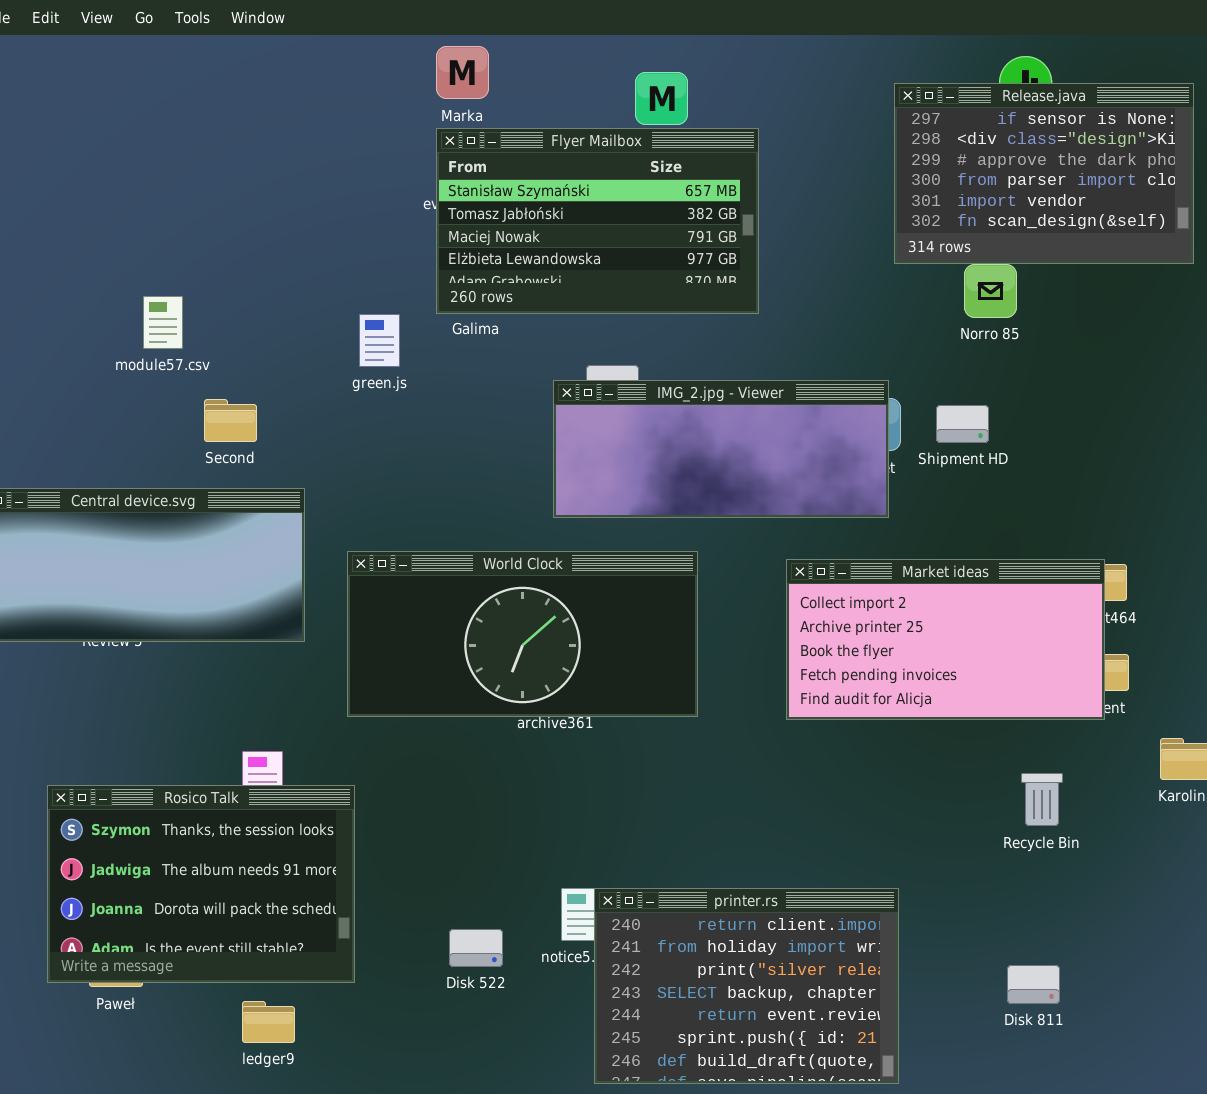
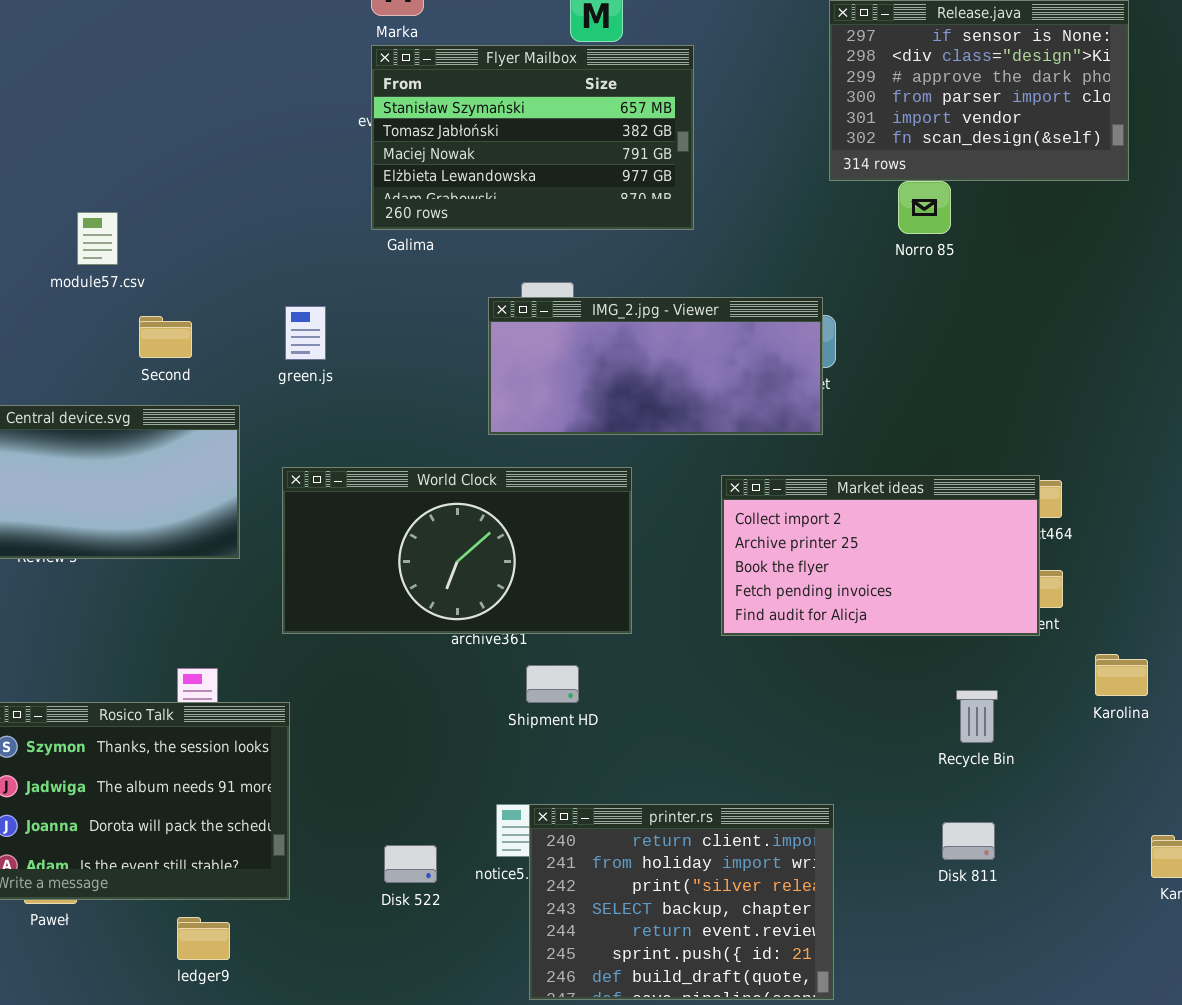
green.js: [359,314,400,367] -> [285,306,326,360], moved
Shipment HD: [936,405,989,443] -> [526,665,579,703], moved
Disk 811: [1007,965,1060,1004] -> [942,822,995,860], moved

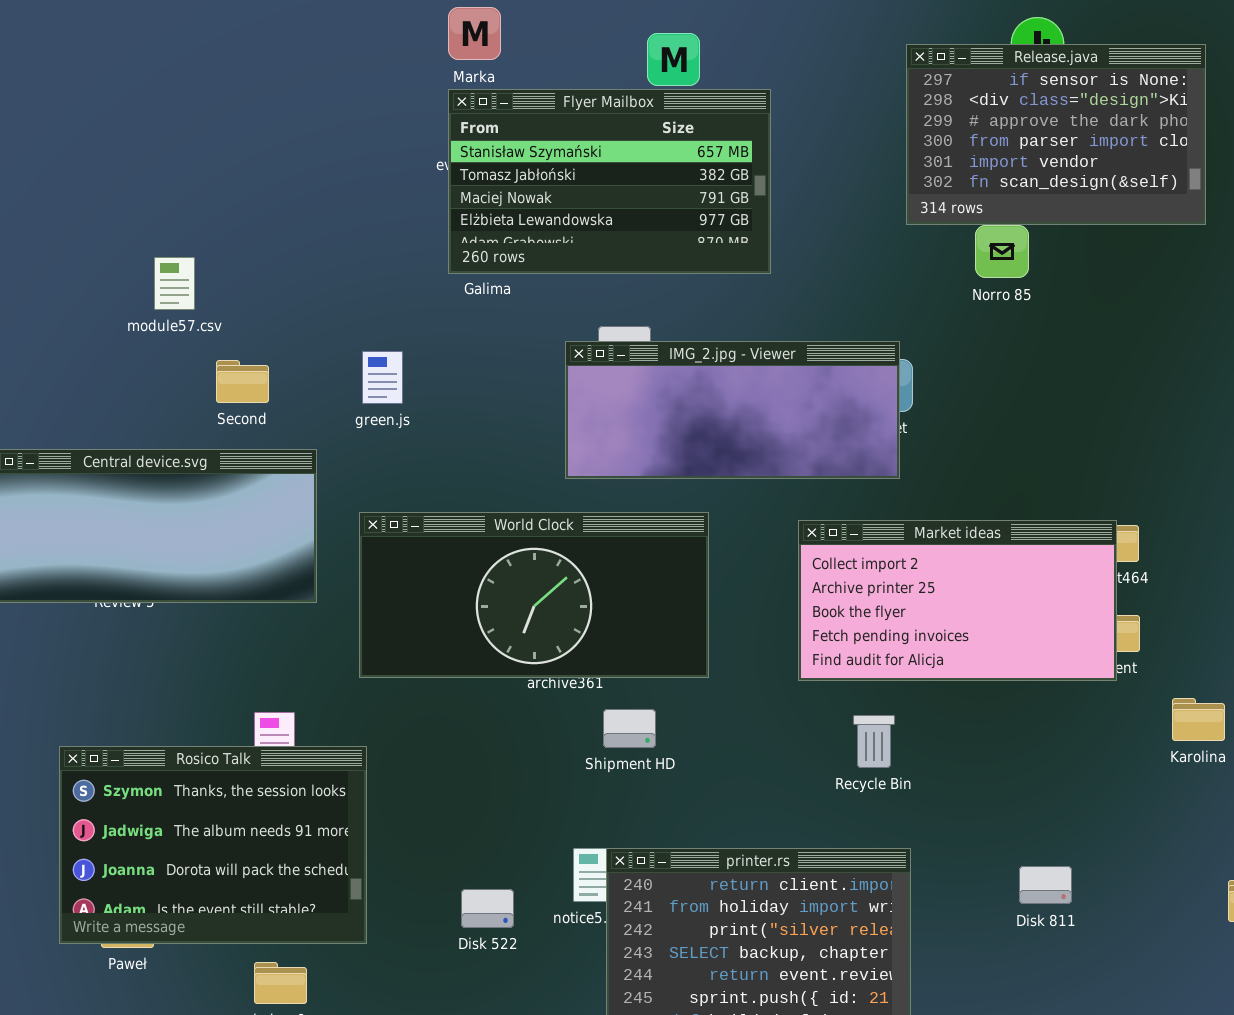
Recycle Bin: [956,690,998,743] -> [853,715,895,768], moved

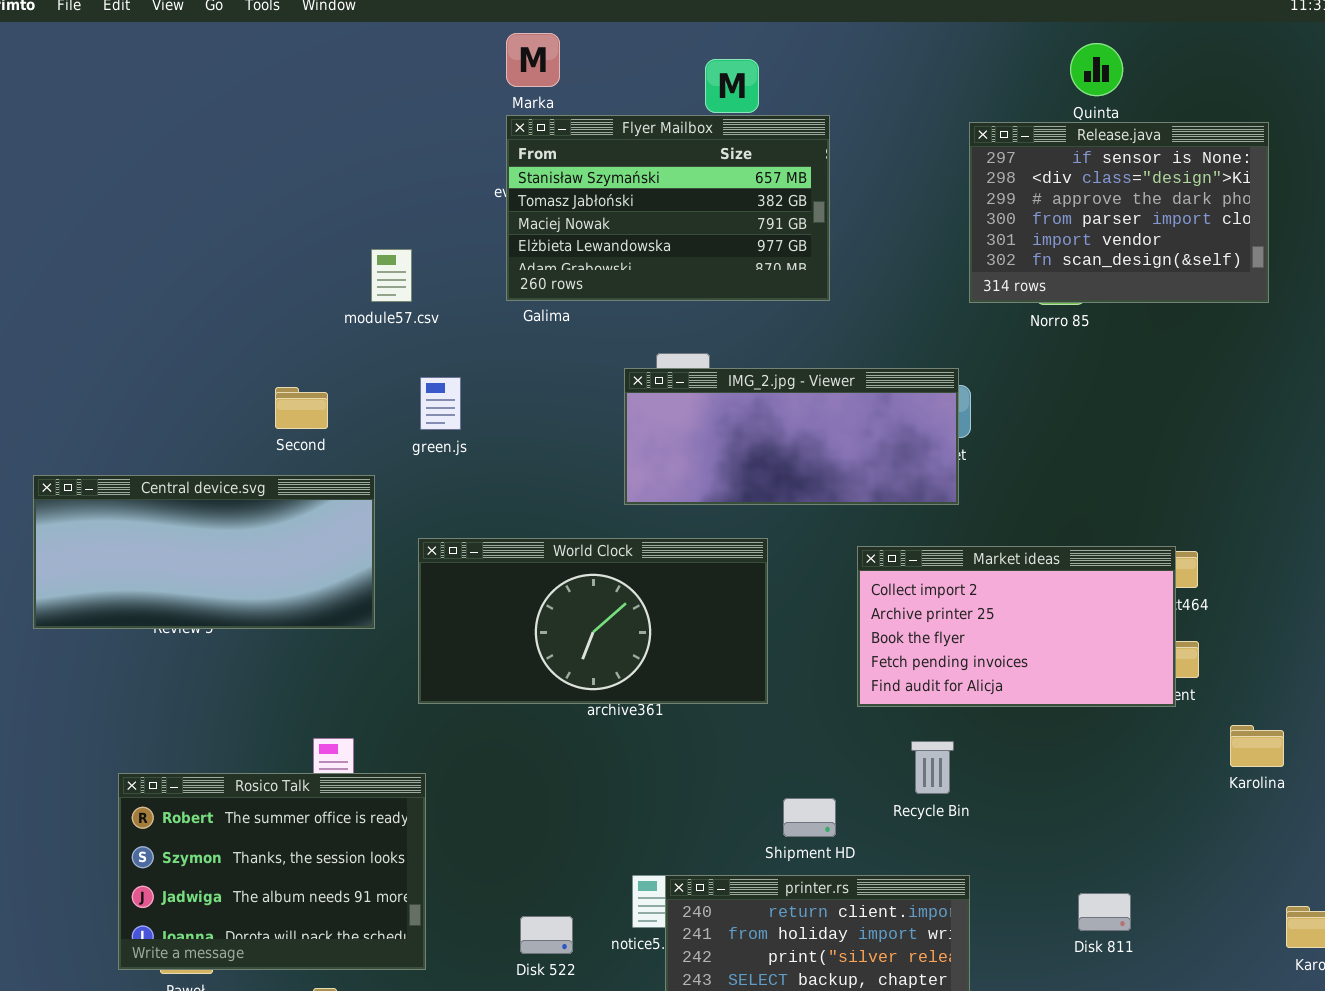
Release.java: [906,44,1206,225] -> [969,122,1269,303], moved
module57.csv: [154,257,195,310] -> [371,249,412,302], moved
Shipment HD: [603,709,656,748] -> [783,798,836,837], moved
Rosico Talk: [59,746,367,944] -> [118,773,426,970], scrolled up 1 row

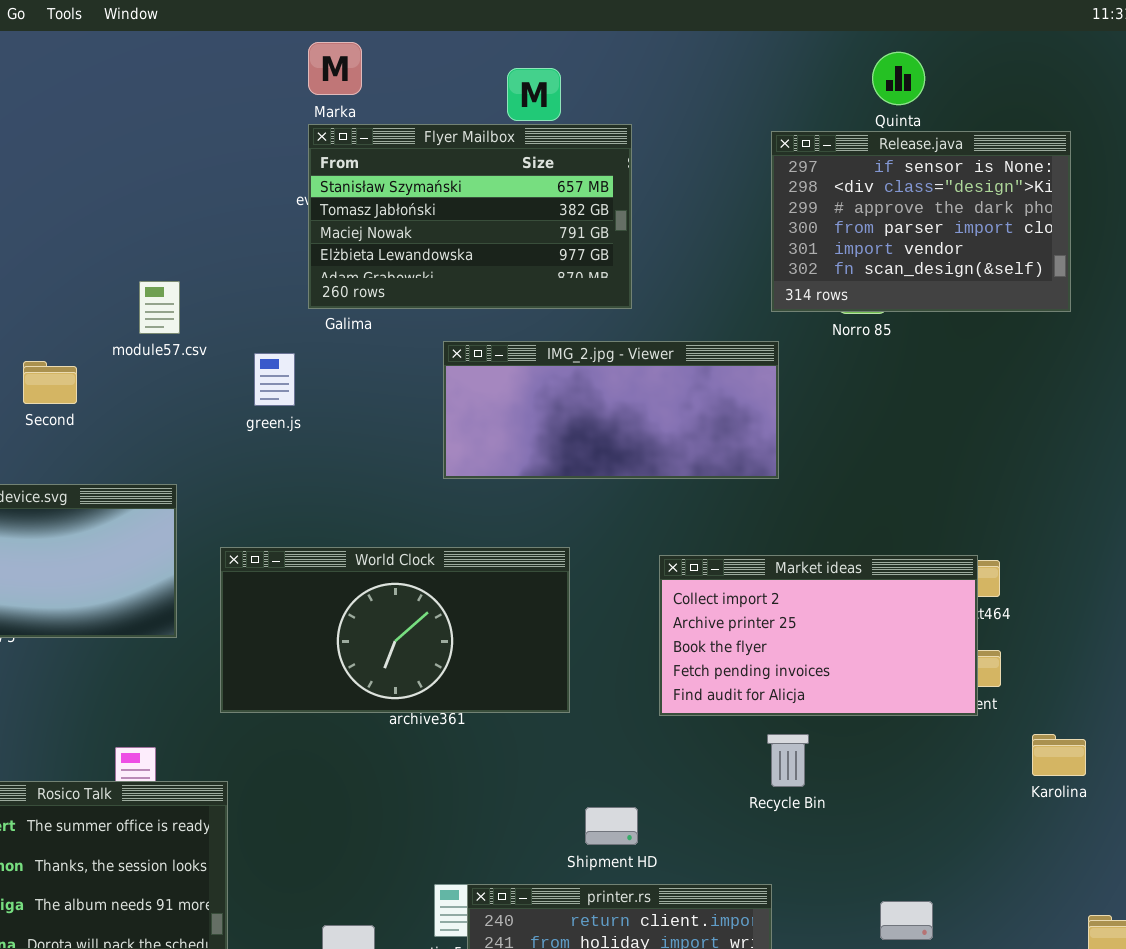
module57.csv: [371,249,412,302] -> [139,281,180,334], moved
IMG_2.jpg - Viewer: [624,368,959,505] -> [443,341,779,479], moved
green.js: [420,377,461,430] -> [254,353,295,406], moved
Second: [275,387,328,429] -> [23,361,77,404], moved
Recycle Bin: [911,741,954,794] -> [767,734,809,787], moved

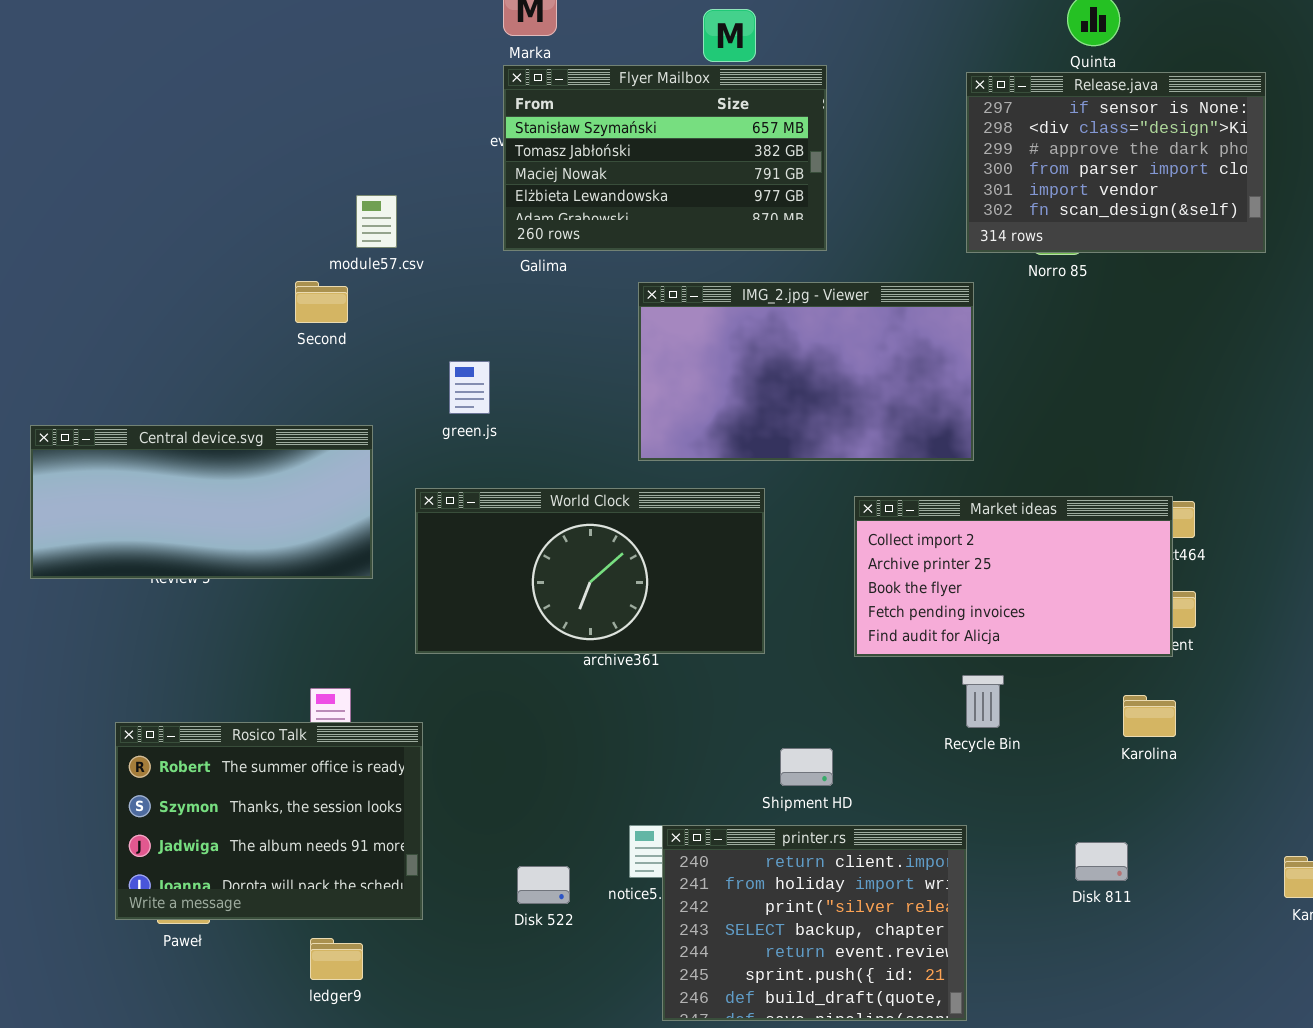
module57.csv: [139,281,180,334] -> [356,195,397,248], moved
IMG_2.jpg - Viewer: [443,341,779,479] -> [638,282,974,461], resized
green.js: [254,353,295,406] -> [449,361,490,414], moved
Second: [23,361,77,404] -> [295,281,348,323], moved
Karolina: [1032,734,1086,776] -> [1123,695,1176,737], moved

